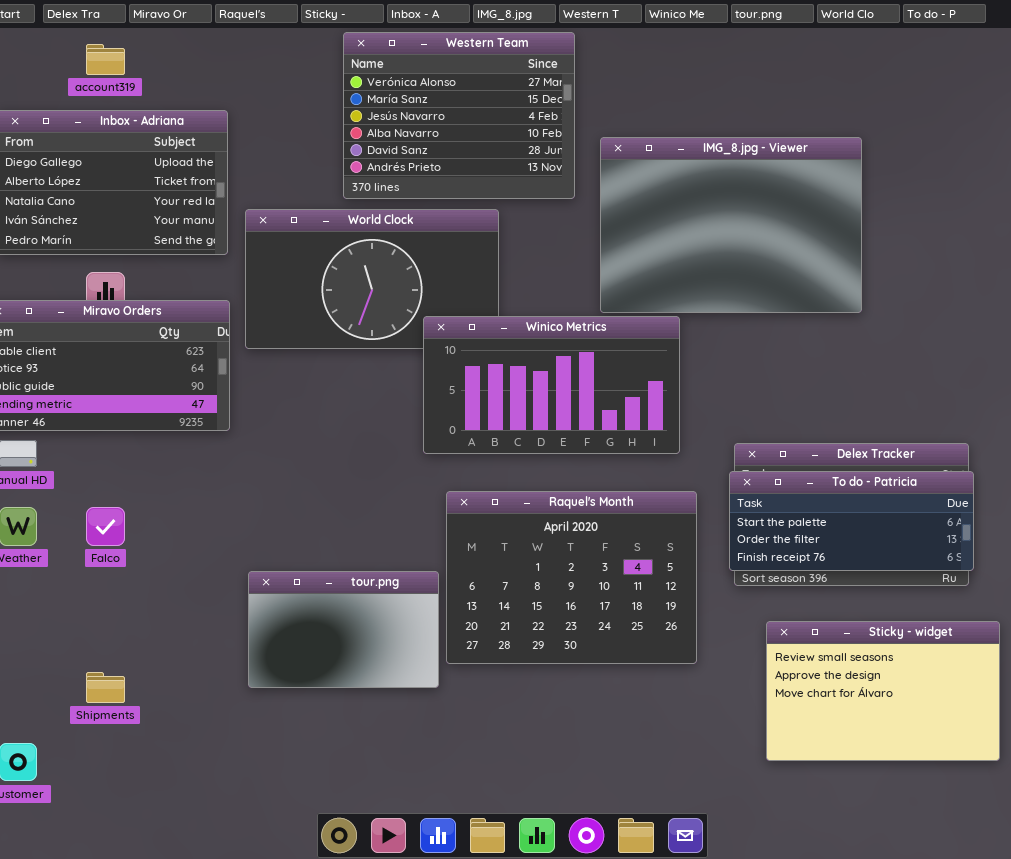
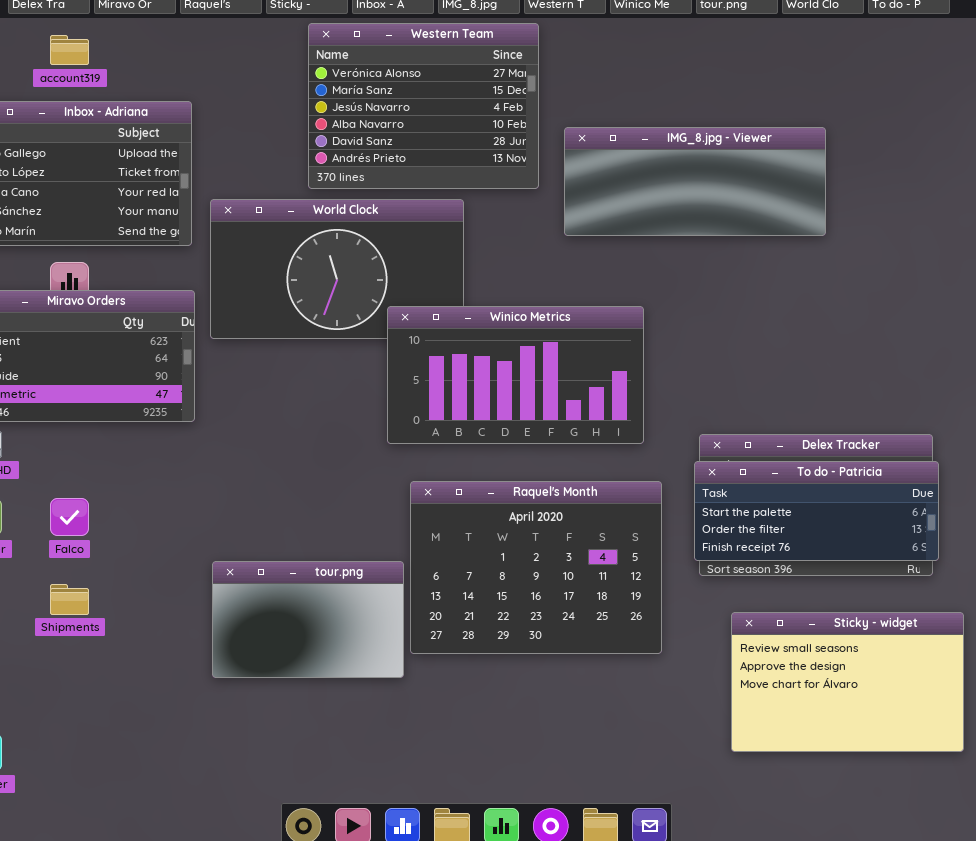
IMG_8.jpg - Viewer: [600,137,862,313] -> [564,127,826,236], resized
Shipments: [86,672,125,703] -> [50,584,89,615], moved

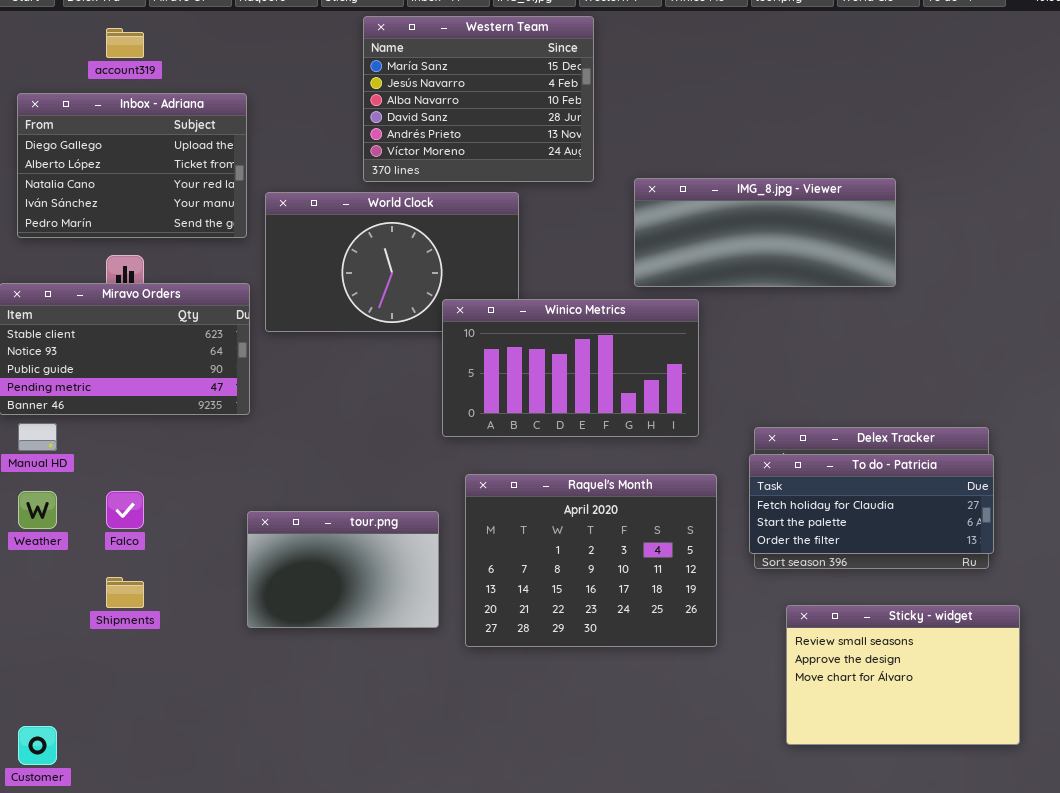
Western Team: [308,23,539,189] -> [363,16,594,182], scrolled down 1 row
IMG_8.jpg - Viewer: [564,127,826,236] -> [634,178,896,287], moved
To do - Patricia: [694,461,939,561] -> [749,454,994,554], scrolled up 1 row
tour.png: [212,561,404,678] -> [247,511,439,628], moved

